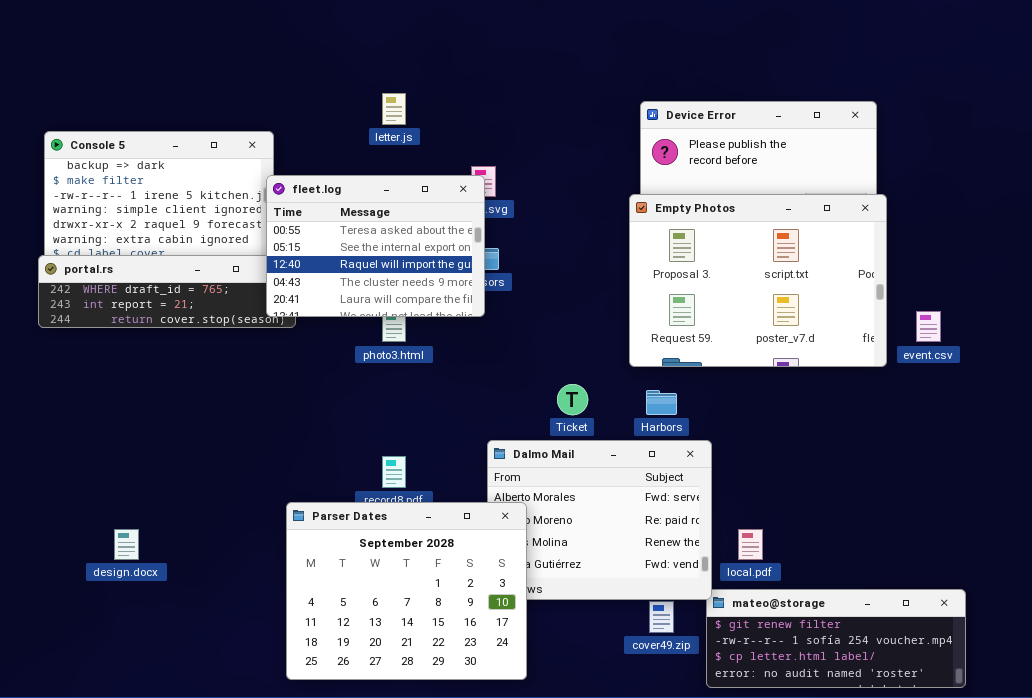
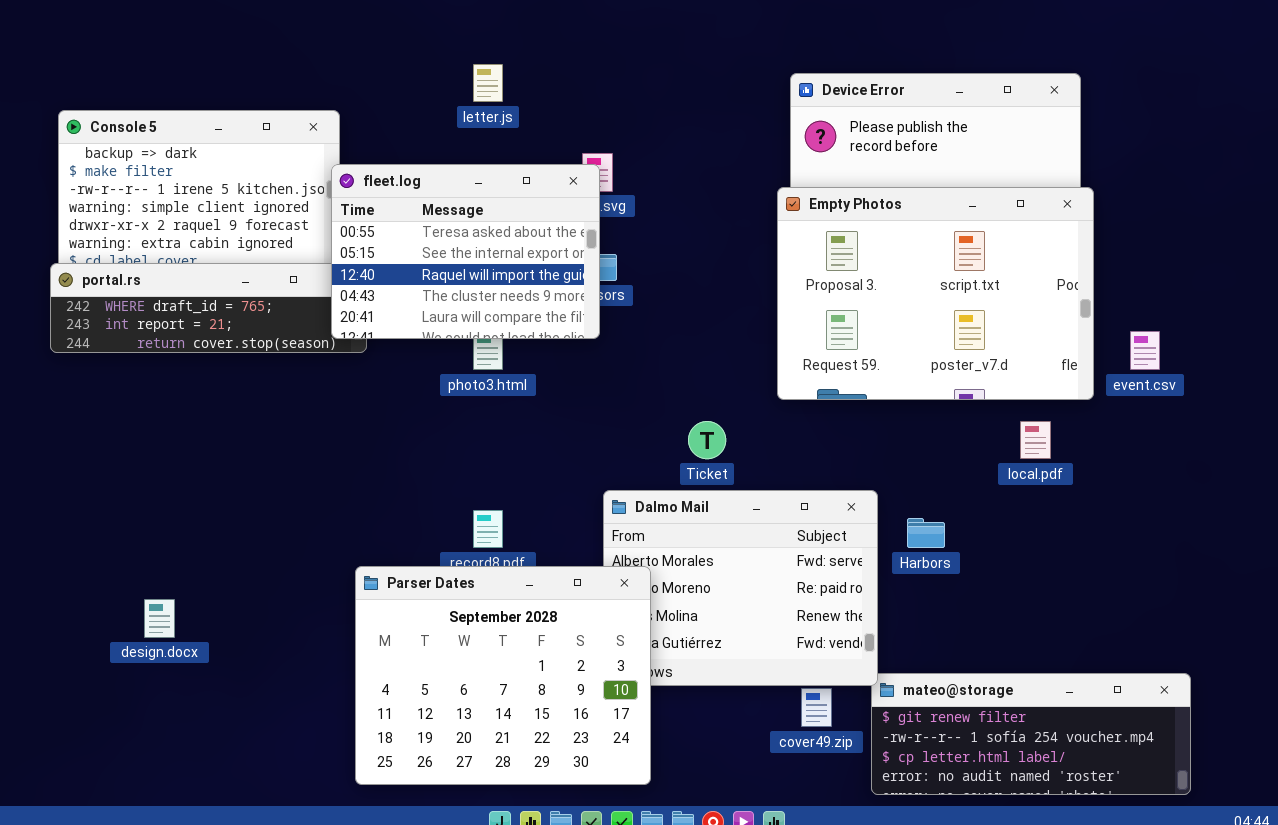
Harbors: [646,390,677,415] -> [907,518,945,548], moved
local.pdf: [738,529,763,560] -> [1020,421,1051,459], moved

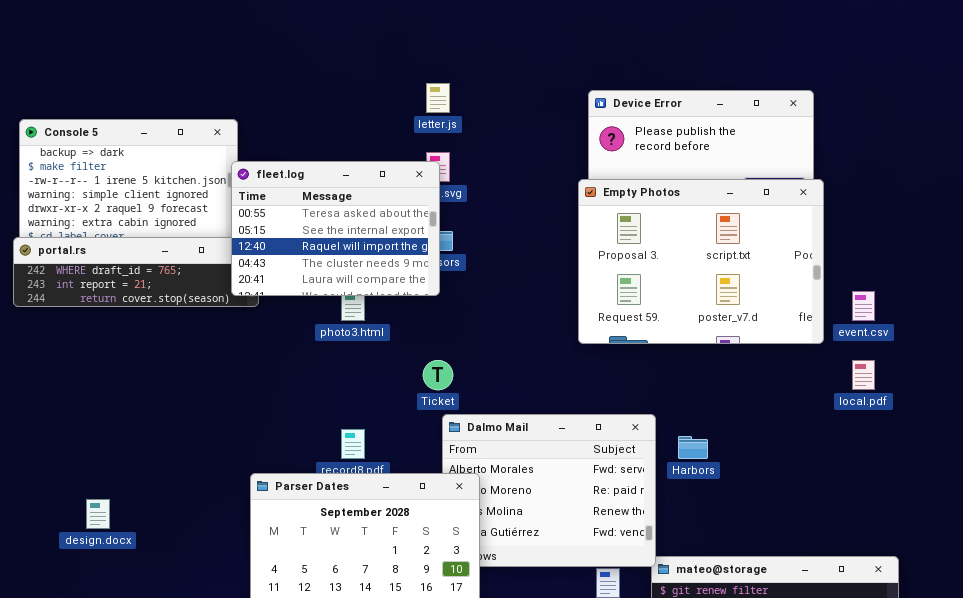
letter.js: [473,64,503,102] -> [426,83,450,113], moved
Ticket: [688,421,726,459] -> [423,360,453,390], moved
local.pdf: [1020,421,1051,459] -> [852,360,875,390], moved

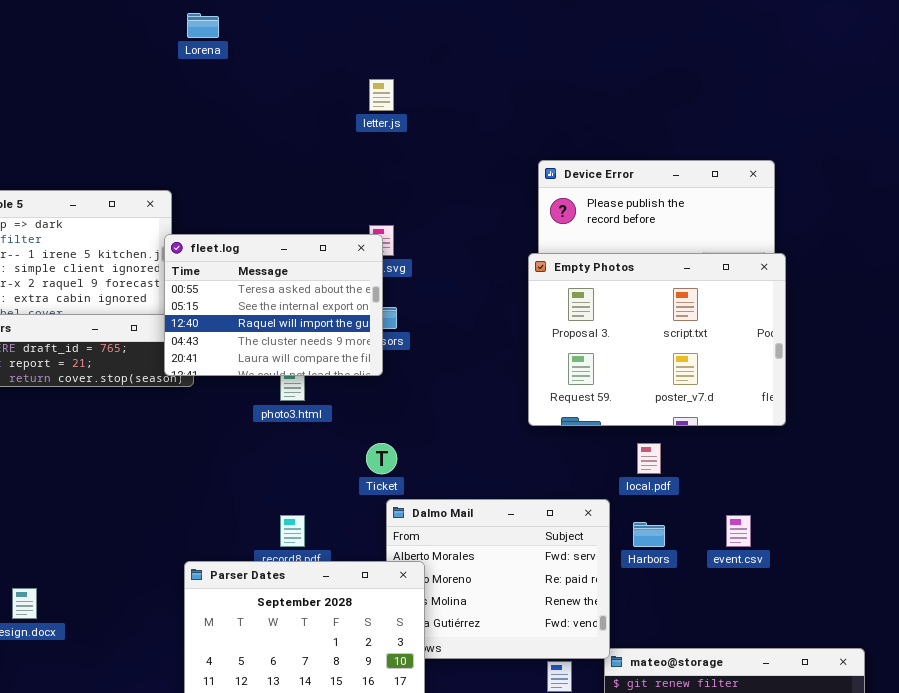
letter.js: [426,83,450,113] -> [369,79,394,111], moved
event.csv: [852,291,875,321] -> [726,515,751,547], moved
local.pdf: [852,360,875,390] -> [637,443,661,474], moved

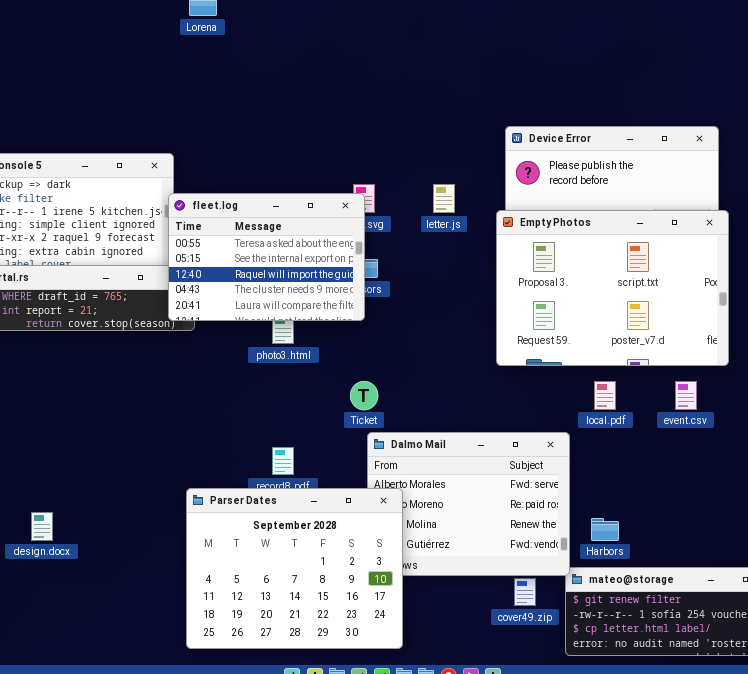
letter.js: [369,79,394,111] -> [433,184,455,213], moved
event.csv: [726,515,751,547] -> [675,381,697,410], moved
Harbors: [633,522,665,547] -> [591,518,619,541], moved

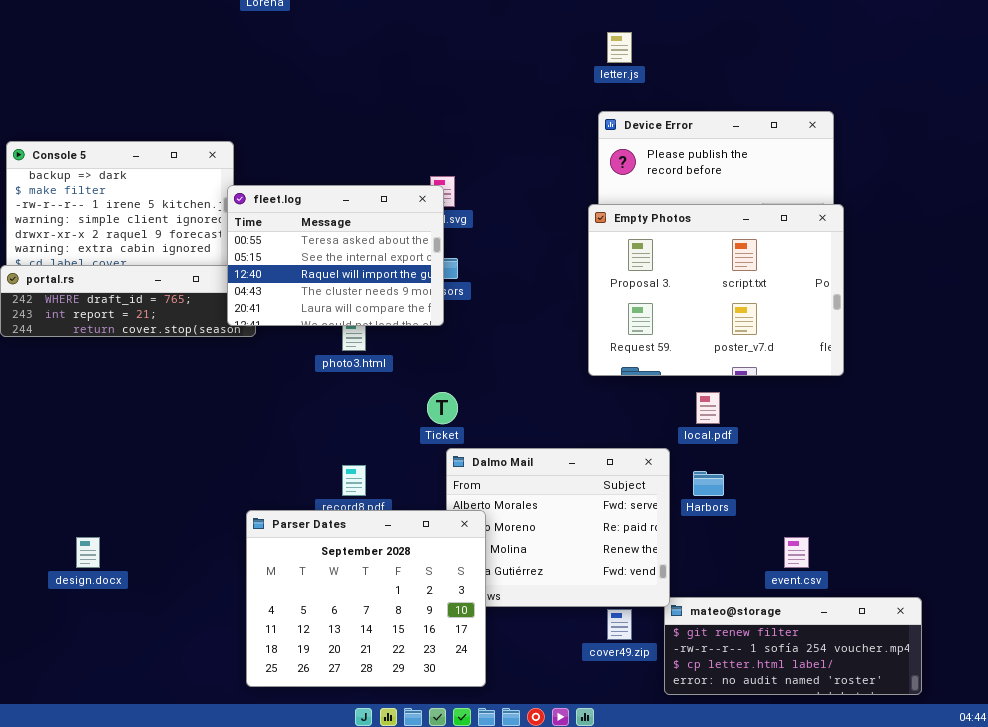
letter.js: [433,184,455,213] -> [607,32,632,63], moved
event.csv: [675,381,697,410] -> [784,537,809,568], moved
Harbors: [591,518,619,541] -> [693,471,724,496], moved

